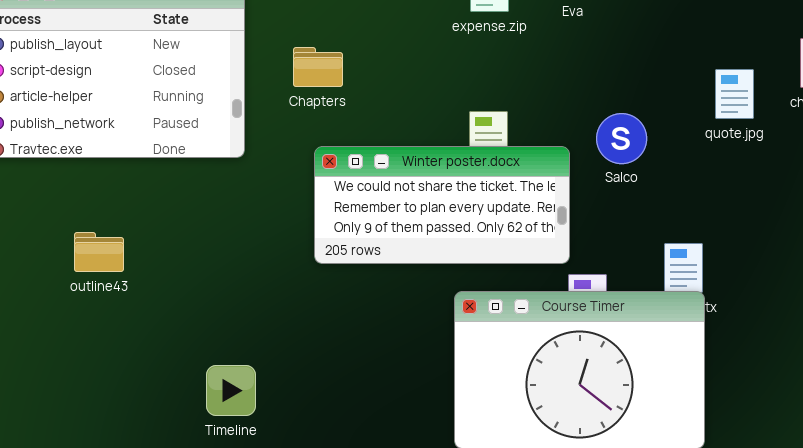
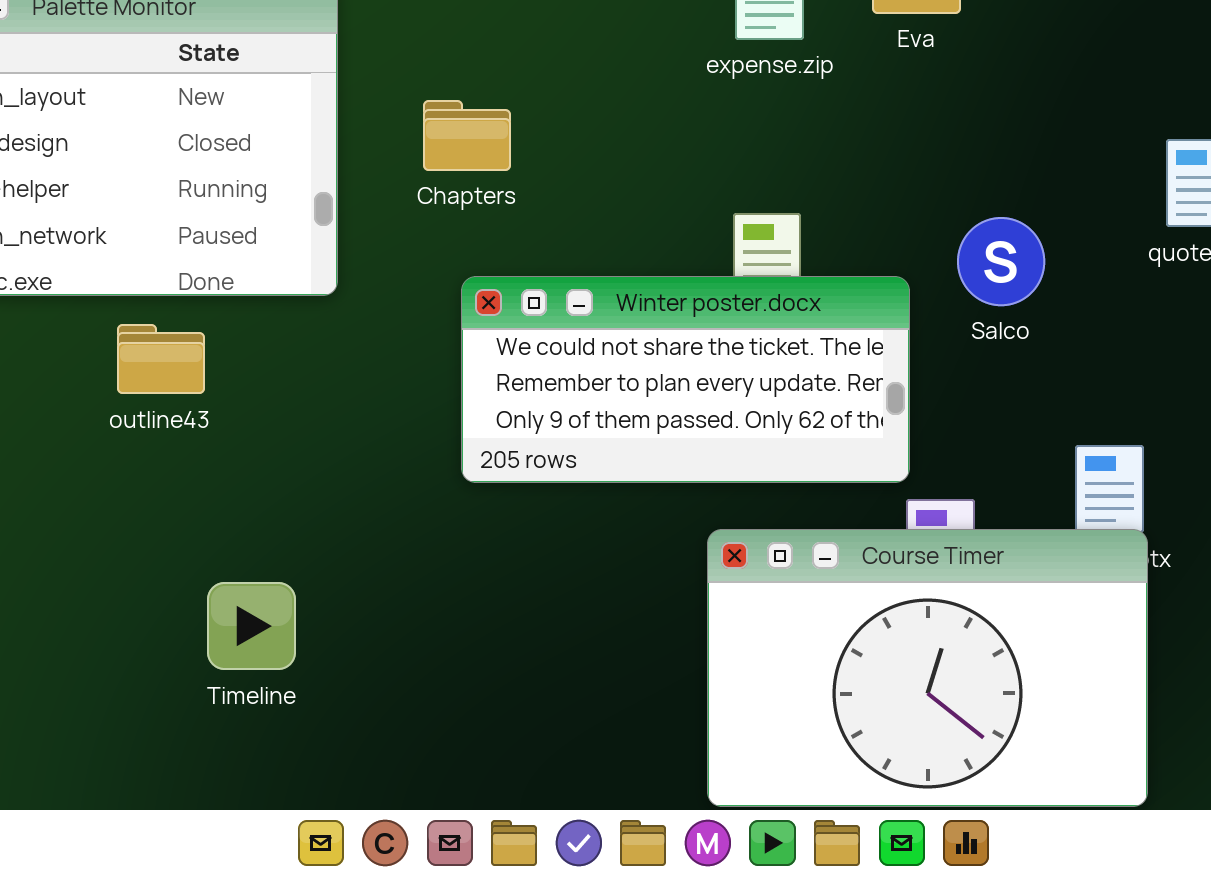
outline43: [74,232,124,272] -> [117,324,205,394], moved
Timeline: [206,365,256,416] -> [207,582,296,670], moved

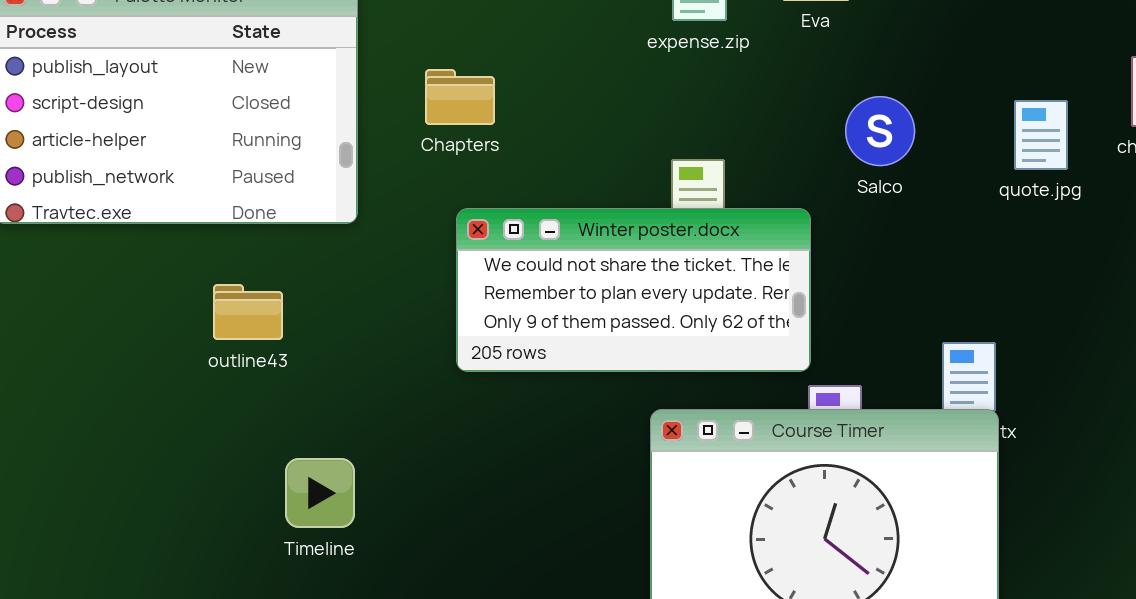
Salco: [957,217,1045,306] -> [845,96,915,166], moved
outline43: [117,324,205,394] -> [213,284,283,340], moved
Timeline: [207,582,296,670] -> [285,458,355,528], moved

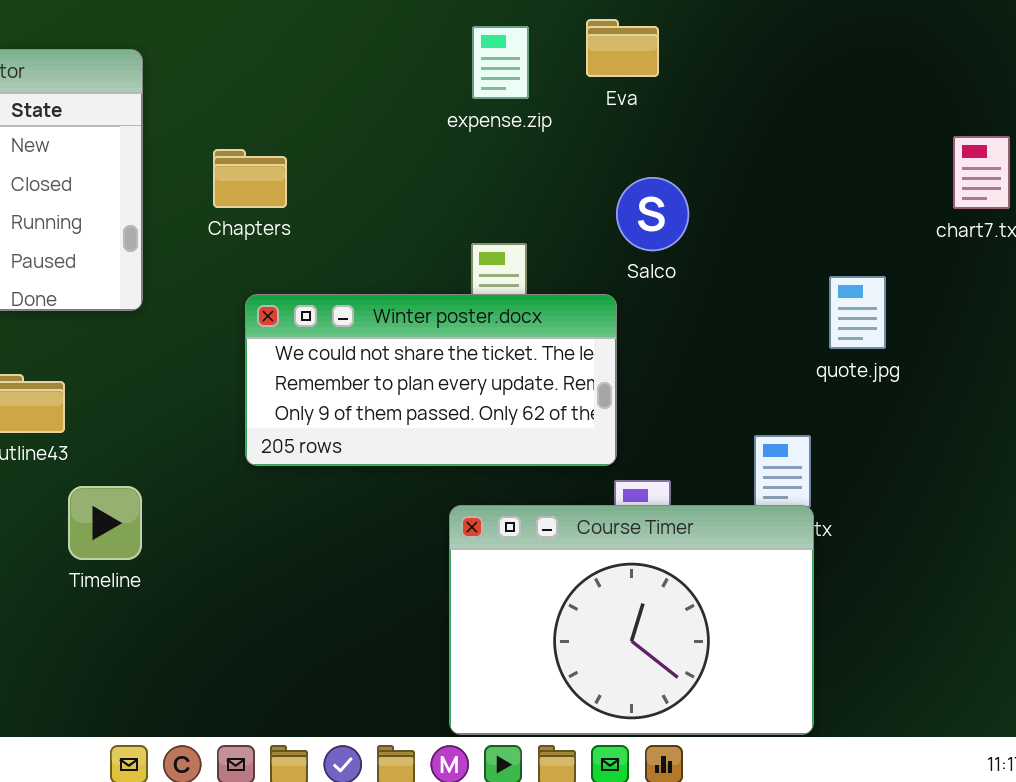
Salco: [845,96,915,166] -> [616,177,689,251], moved
quote.jpg: [1014,100,1068,170] -> [829,276,886,349], moved
Timeline: [285,458,355,528] -> [68,486,142,560], moved

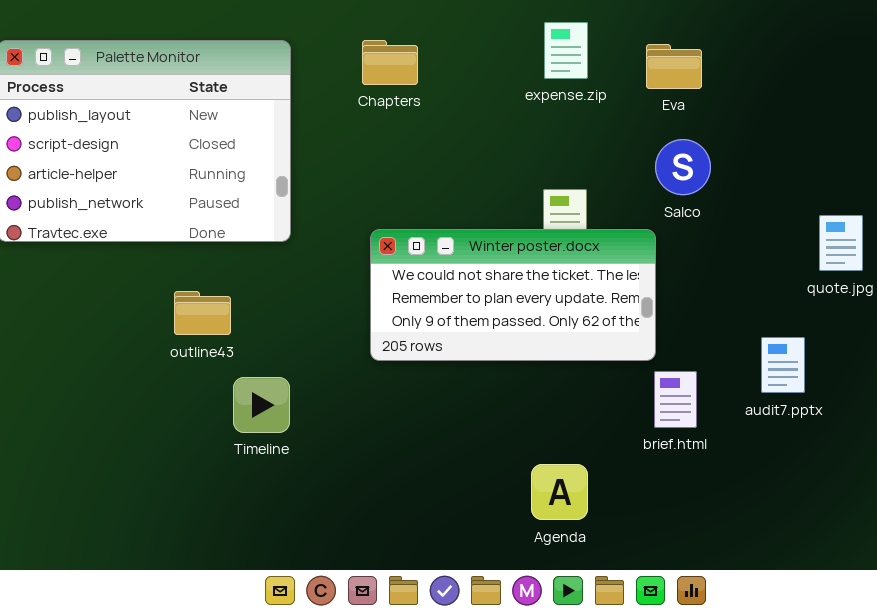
Eva: [586,19,659,77] -> [646,44,702,89], moved
Chapters: [213,149,287,208] -> [362,40,418,85], moved
Course Timer: [449,505,814,735] -> none, closed

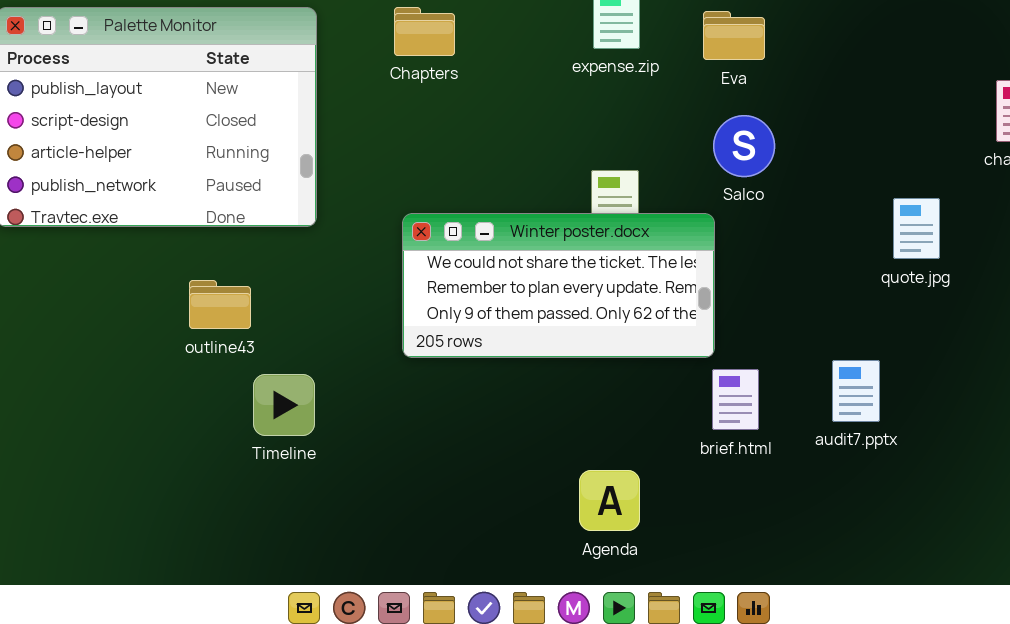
audit7.pptx: [761,337,805,393] -> [832,360,880,422], moved

